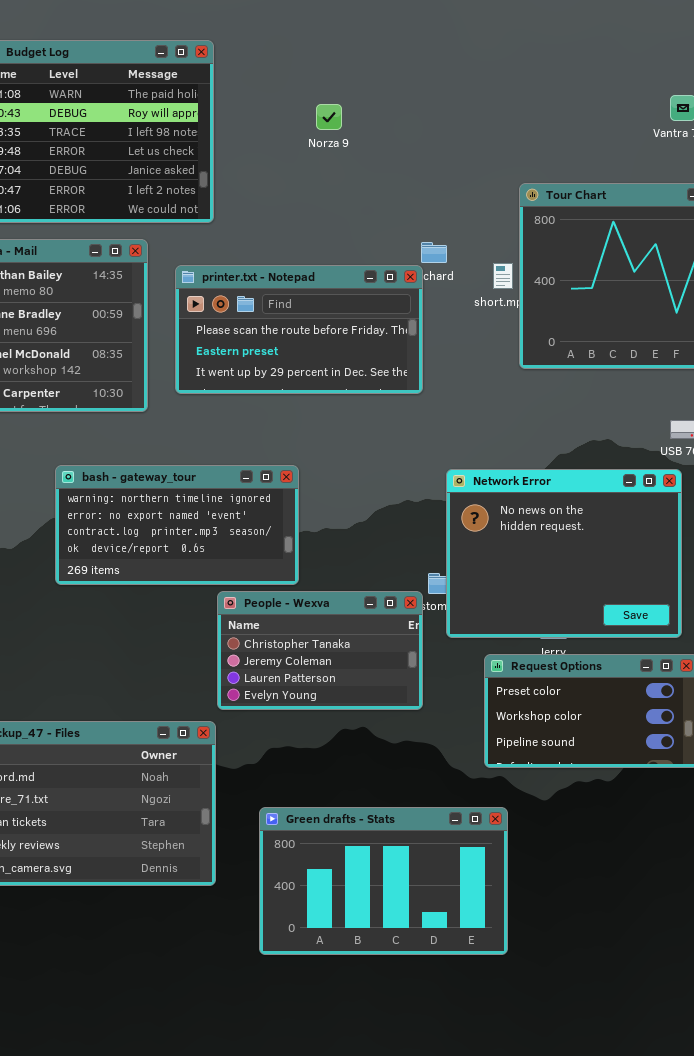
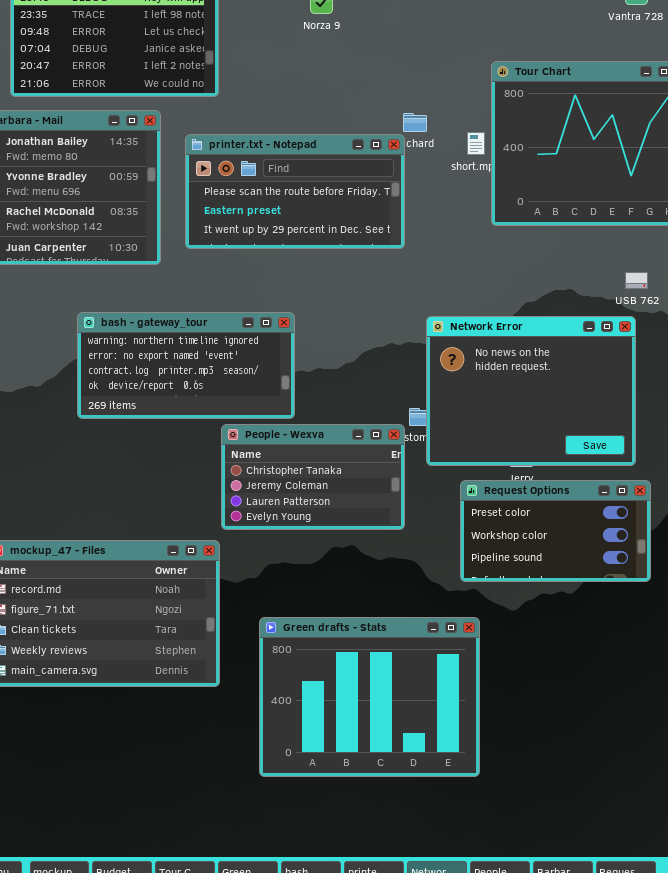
Green drafts - Stats: [259,807,508,955] -> [259,617,480,777], resized

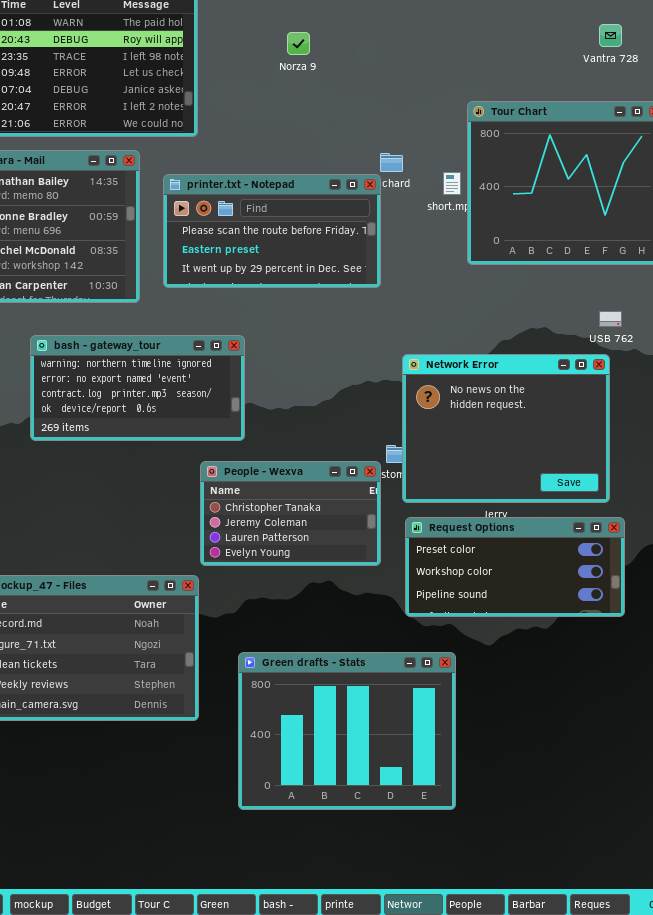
bash - gateway_tour: [77,312,295,419] -> [30,335,245,441], moved
Request Options: [460,480,651,582] -> [405,517,625,617], resized

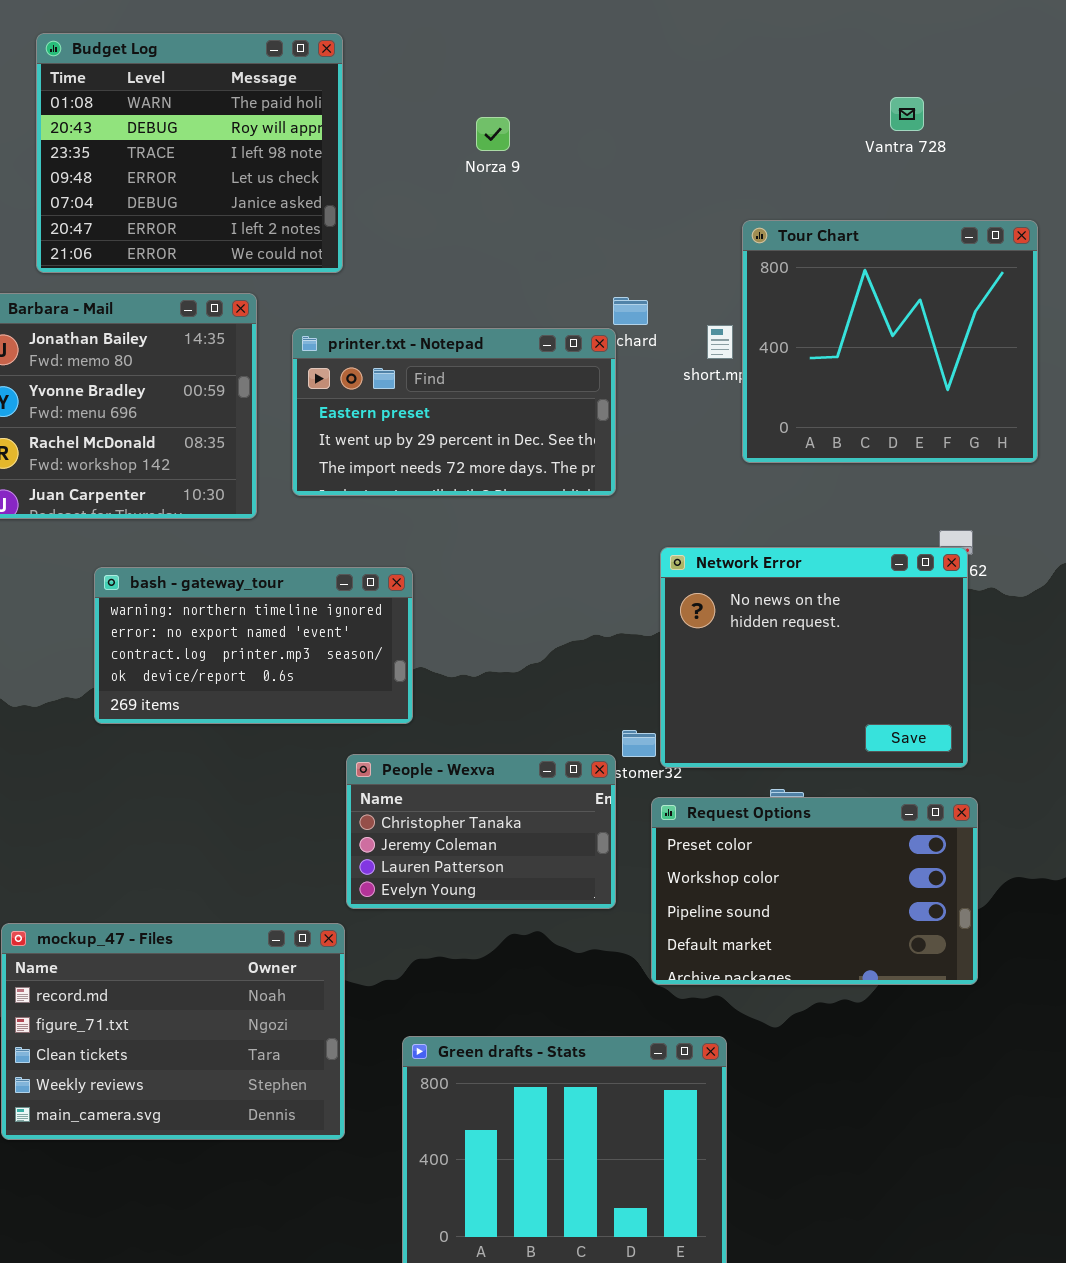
Vantra 728: [599,24,622,47] -> [890,97,924,131], moved
printer.txt - Notepad: [163,174,381,288] -> [292,328,616,496], scrolled down 1 row
Network Error: [402,354,610,503] -> [660,547,968,768], moved
Request Options: [405,517,625,617] -> [651,797,978,985], resized

